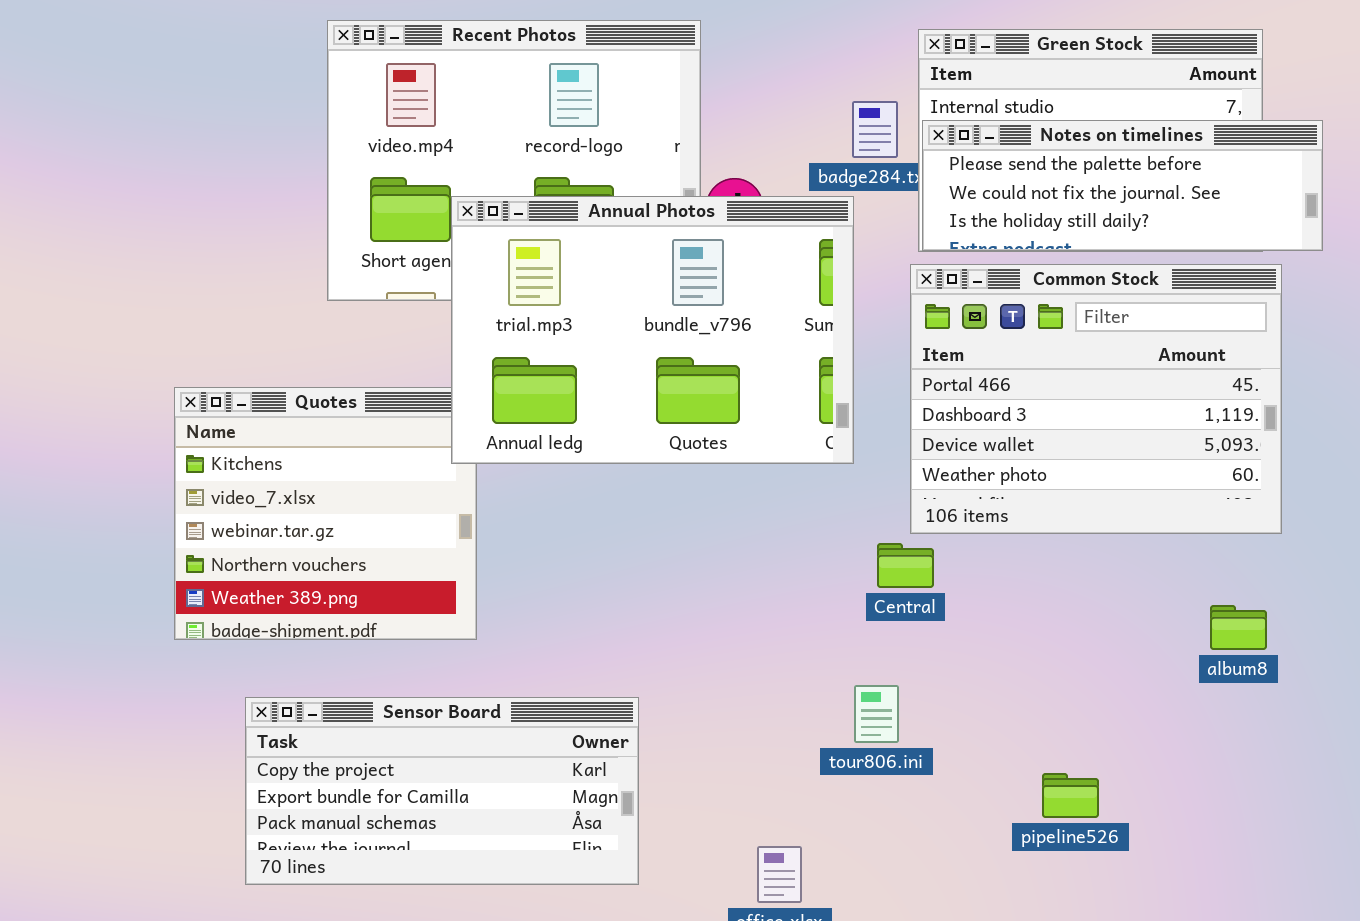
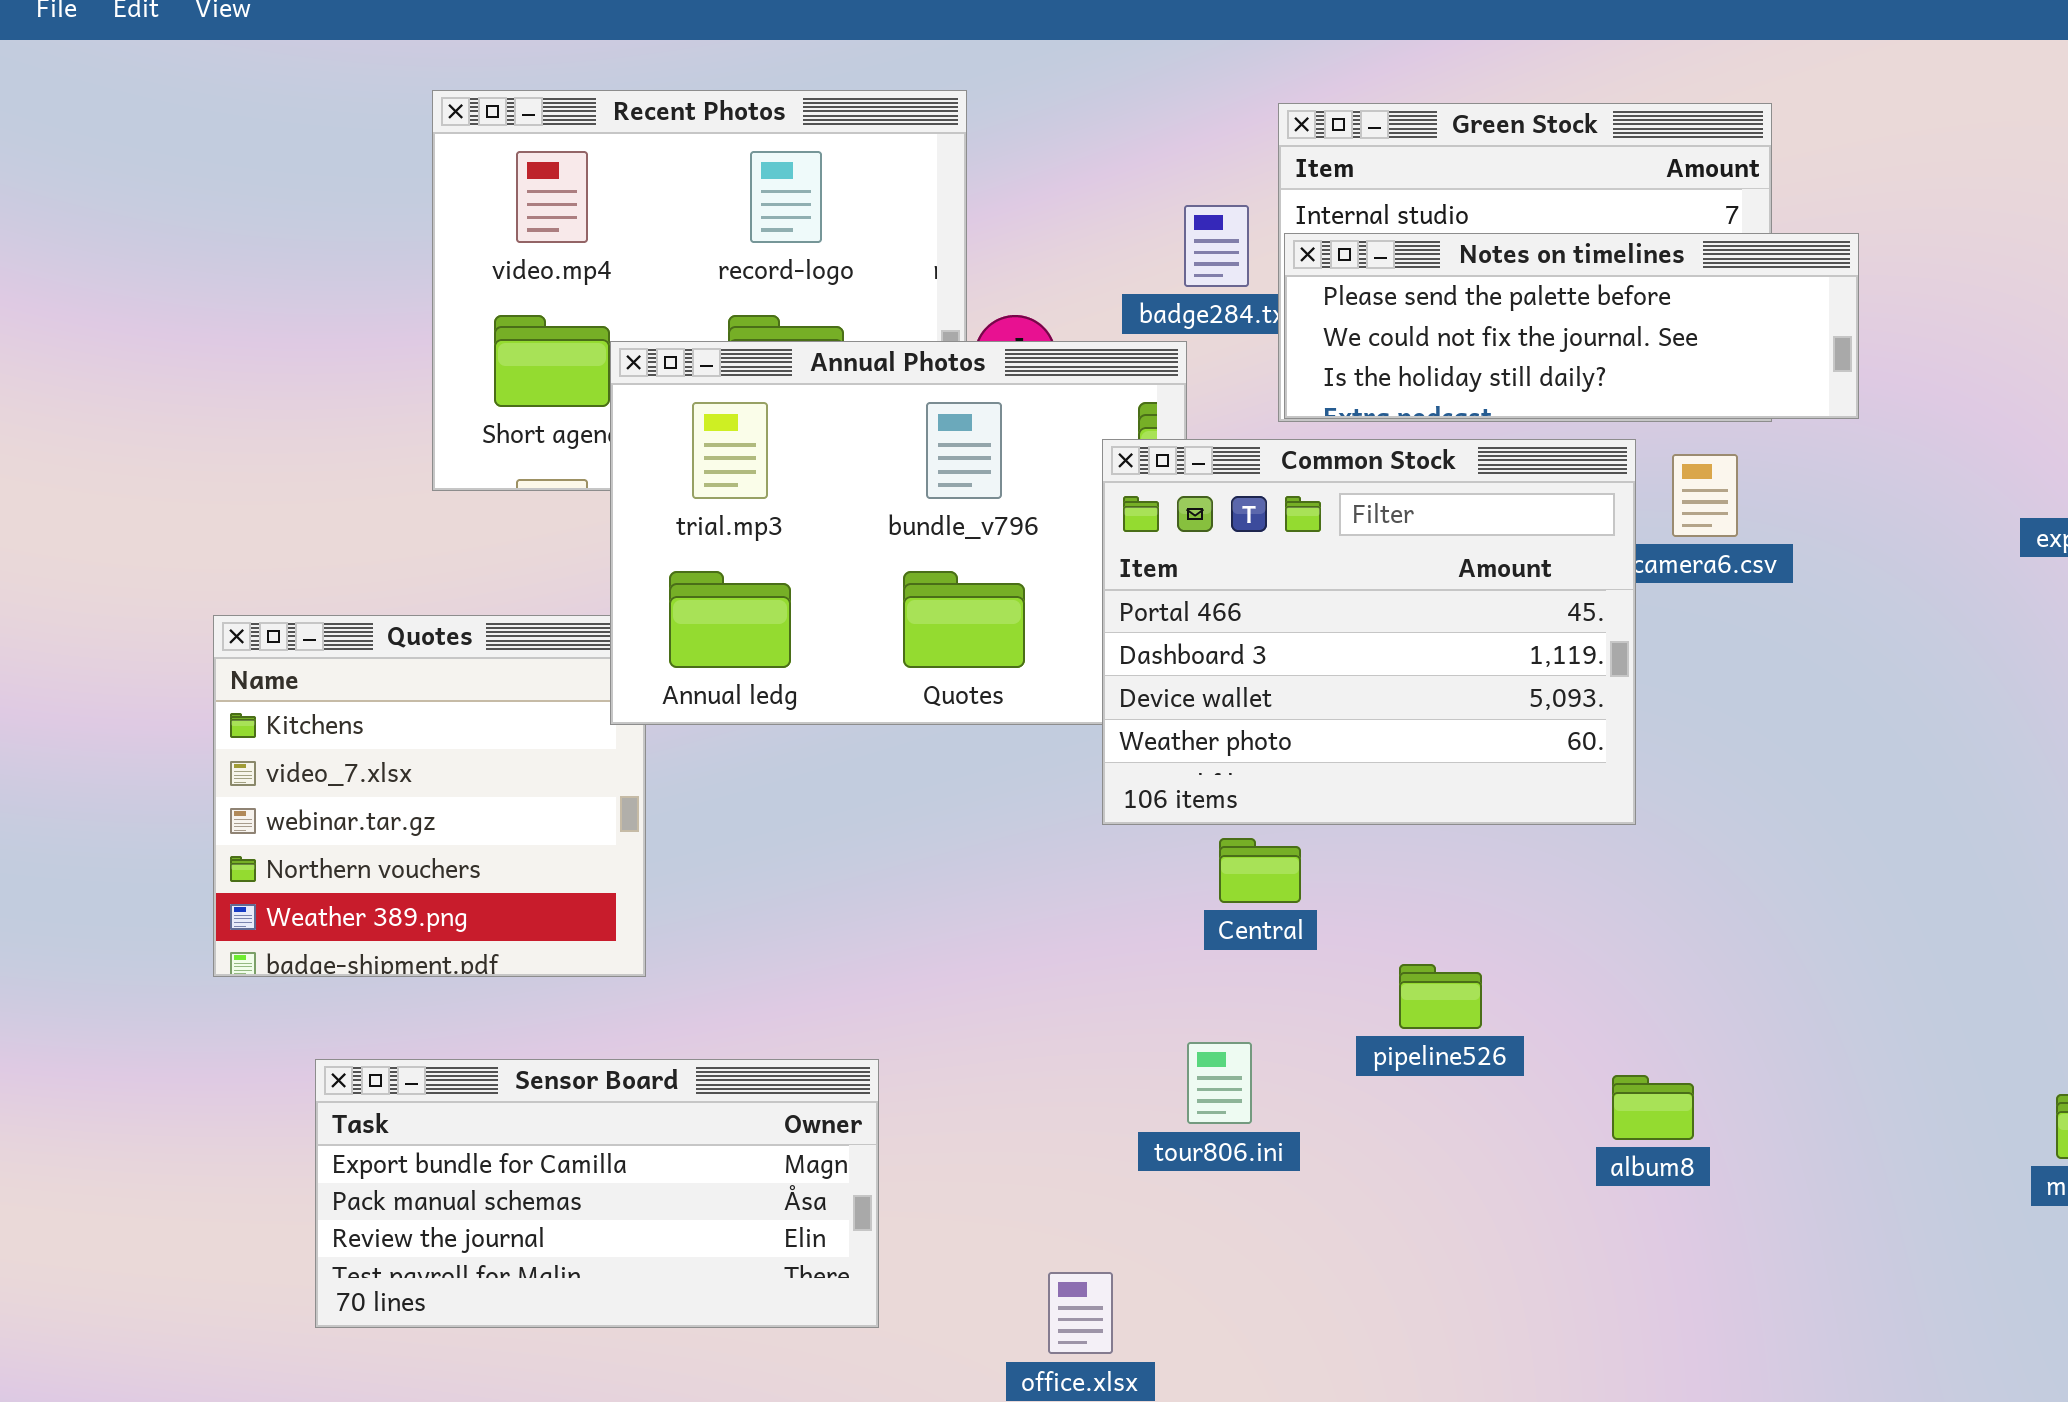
Common Stock: [910,264,1282,534] -> [1102,439,1636,825], moved
album8: [1210,605,1267,650] -> [1612,1075,1694,1140], moved
Sensor Board: [245,697,639,885] -> [315,1059,879,1328], scrolled down 1 row
pipeline526: [1042,773,1099,818] -> [1399,964,1482,1029], moved

